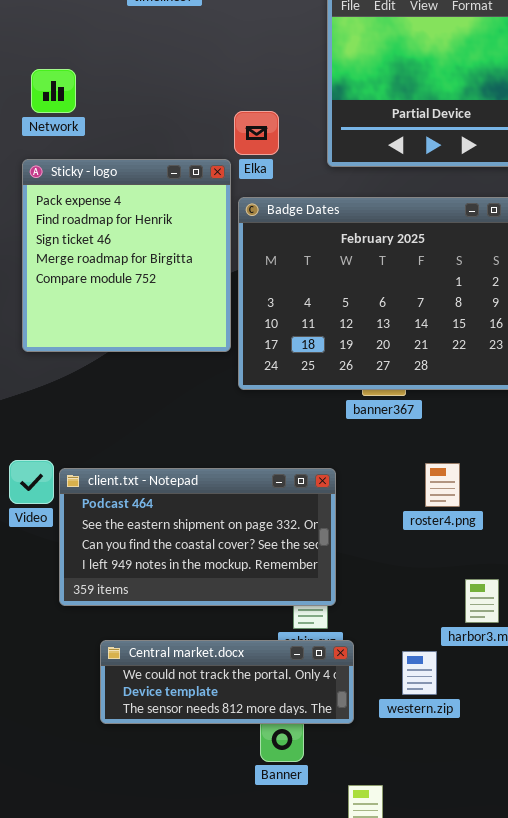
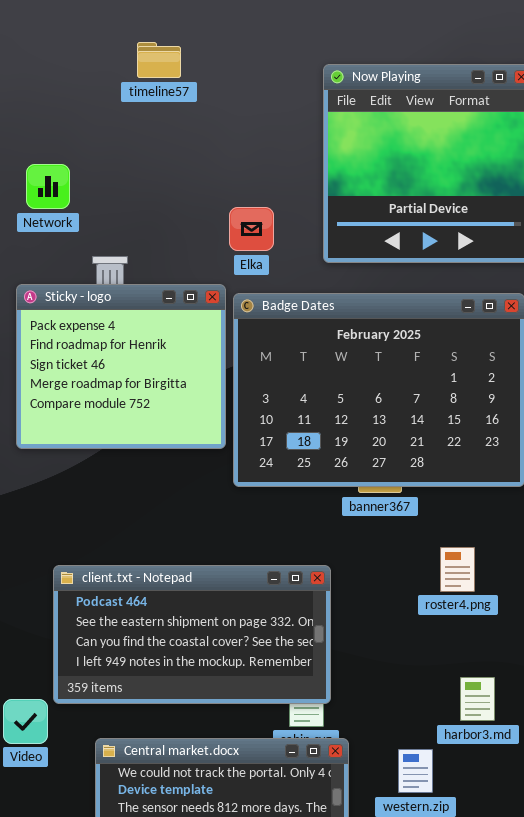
Sticky - logo: [22,159,231,352] -> [16,284,226,449], resized
Video: [9,460,54,504] -> [3,699,48,744], moved
roster4.png: [425,463,460,507] -> [440,547,475,592], moved

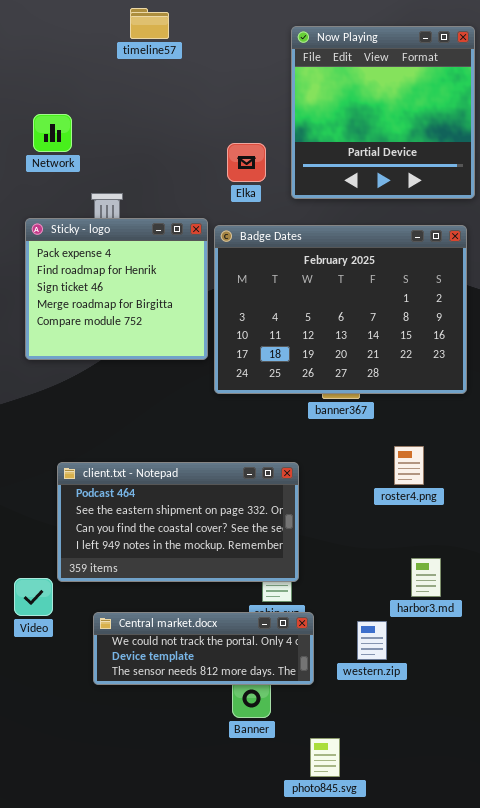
Elka: [229,207,274,251] -> [227,143,266,182], moved

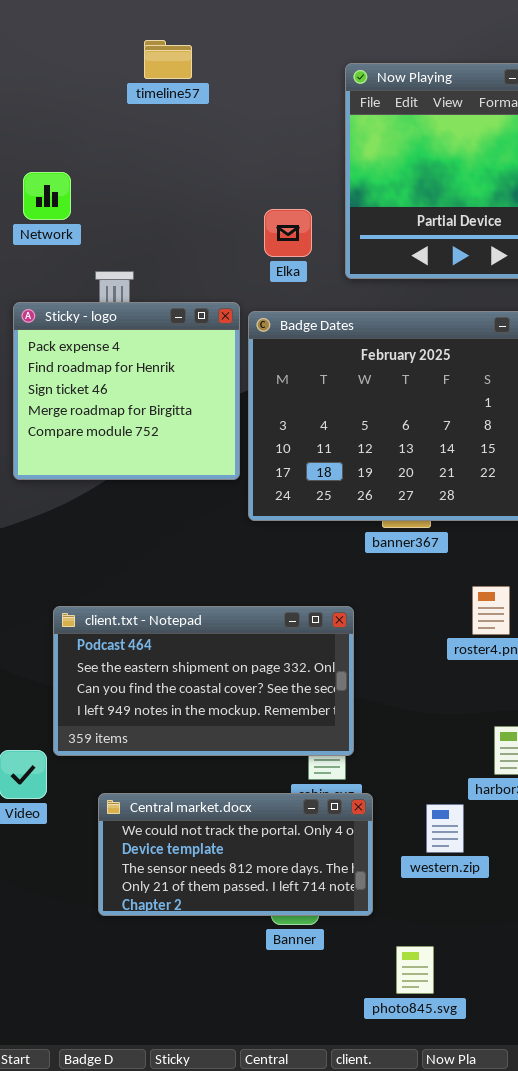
Central market.docx: [93,612,314,685] -> [98,793,373,916], resized
photo845.svg: [310,738,340,777] -> [396,946,434,994], moved

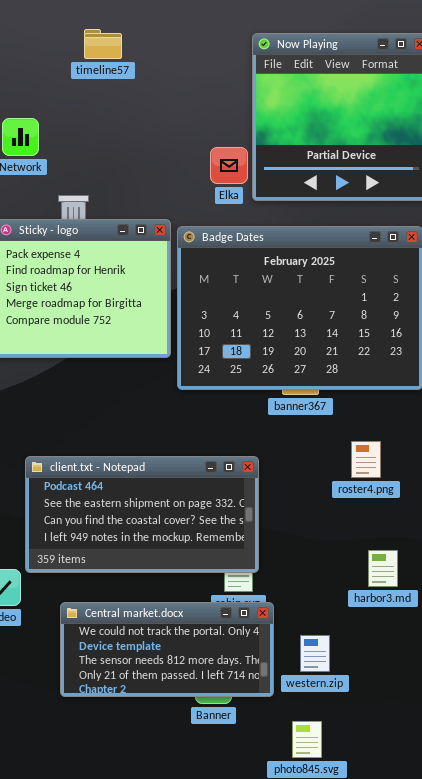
timeline57: [144,40,192,79] -> [84,29,122,59], moved
Elka: [264,209,312,257] -> [210,147,248,184], moved
western.zip: [426,804,464,853] -> [300,635,330,672], moved

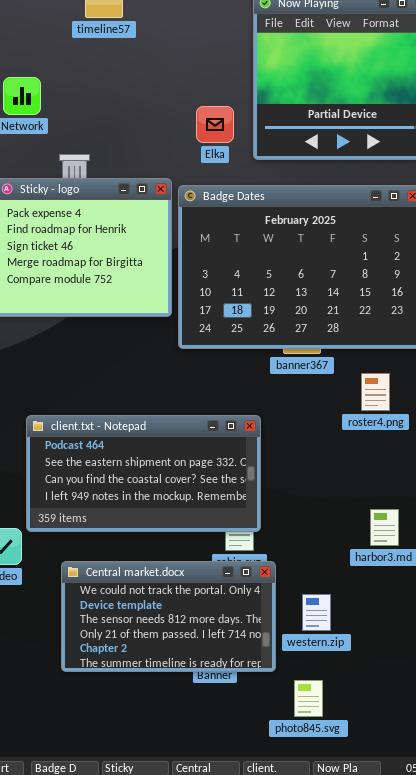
Elka: [210,147,248,184] -> [196,106,234,143], moved
roster4.png: [351,441,381,478] -> [361,373,390,411], moved
Central market.docx: [60,602,274,697] -> [61,561,276,672], resized

